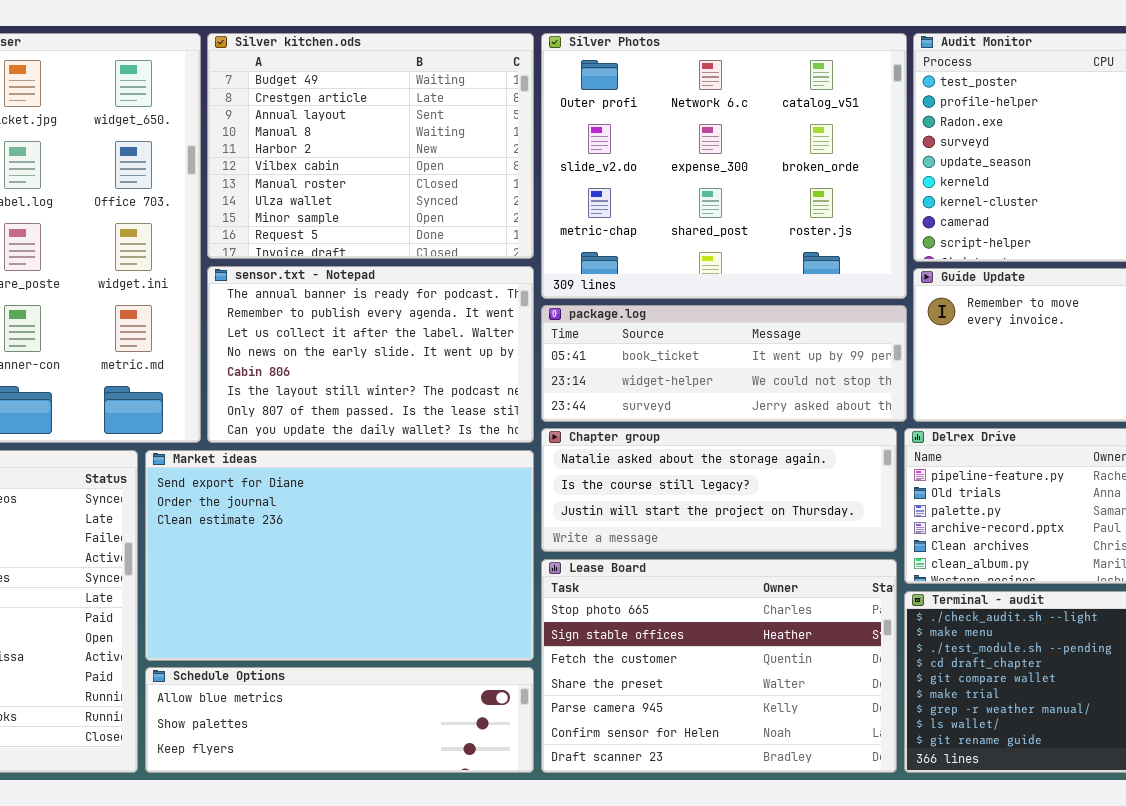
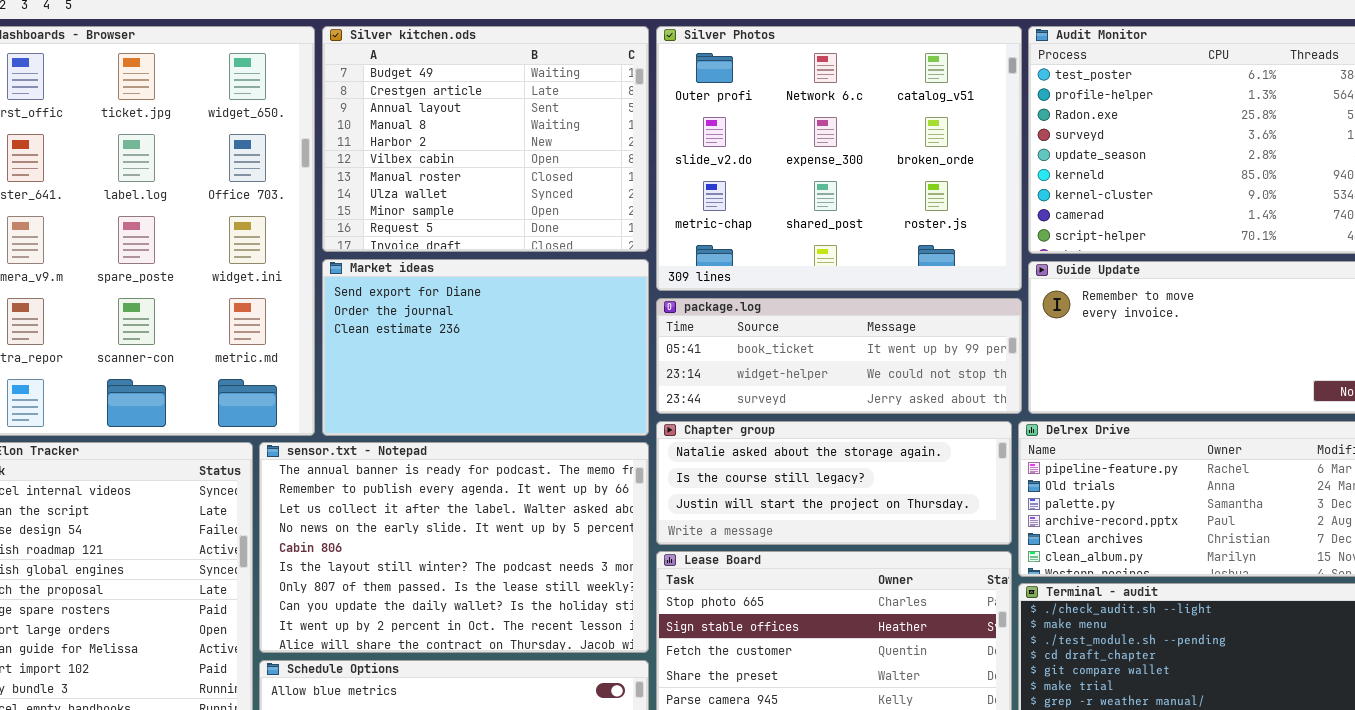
sensor.txt - Notepad: [207,266,534,443] -> [259,442,649,653], moved, resized
Market ideas: [145,450,534,661] -> [322,259,649,436], moved, resized

